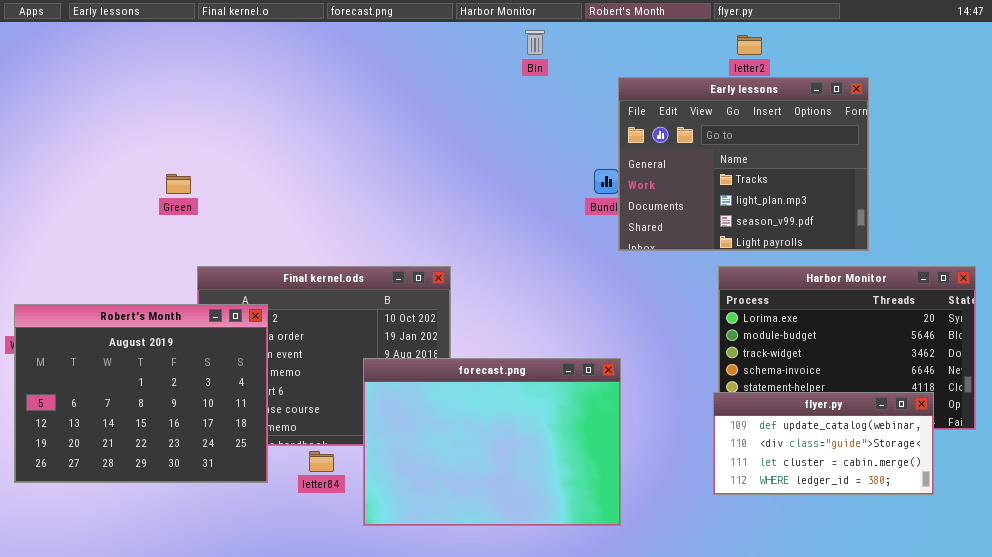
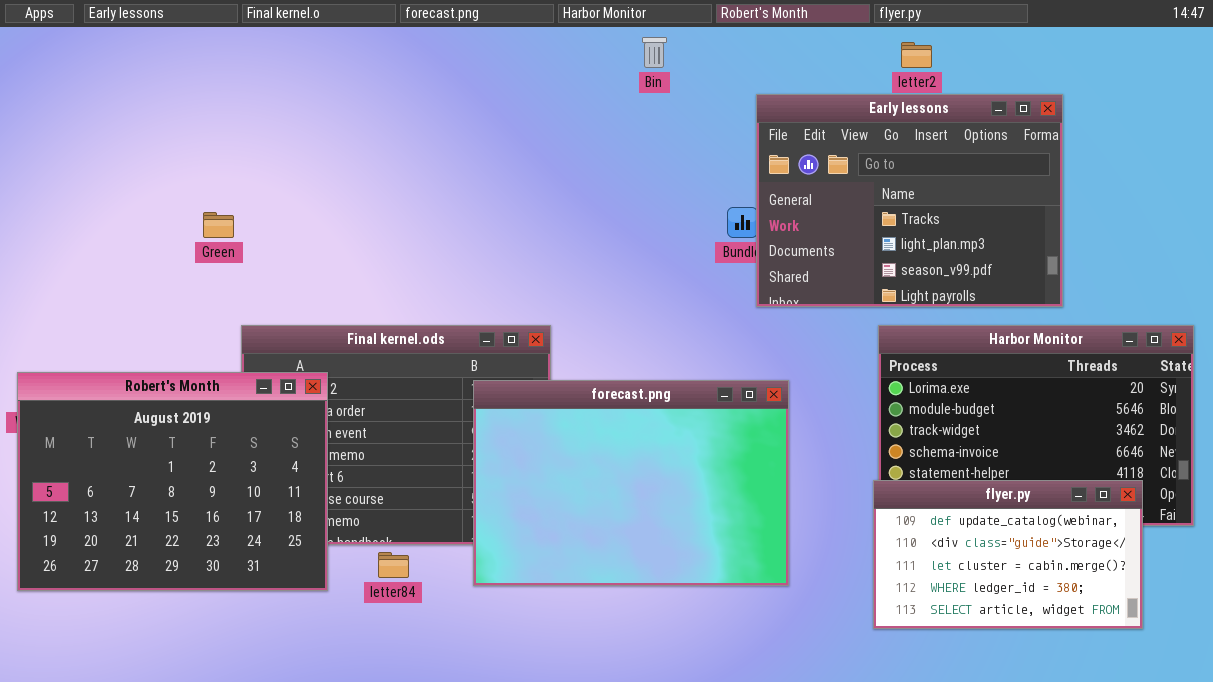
forecast.png: [363,358,621,526] -> [473,380,789,586], moved
flyer.py: [713,392,934,495] -> [873,480,1143,629], resized

